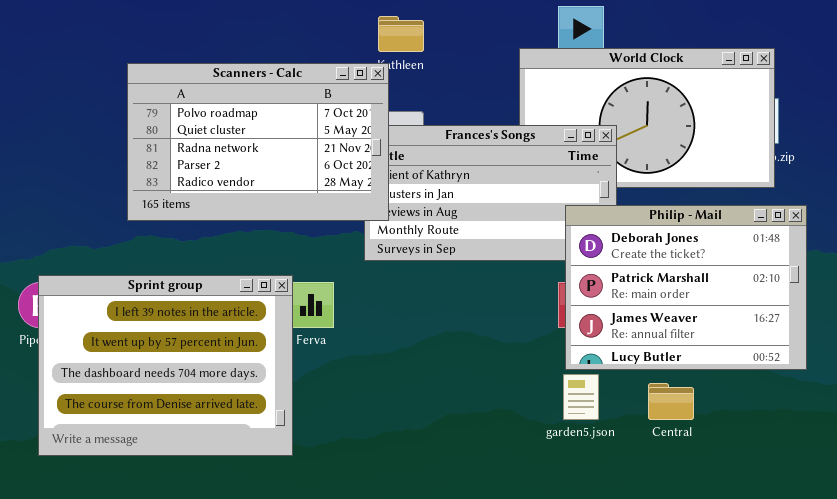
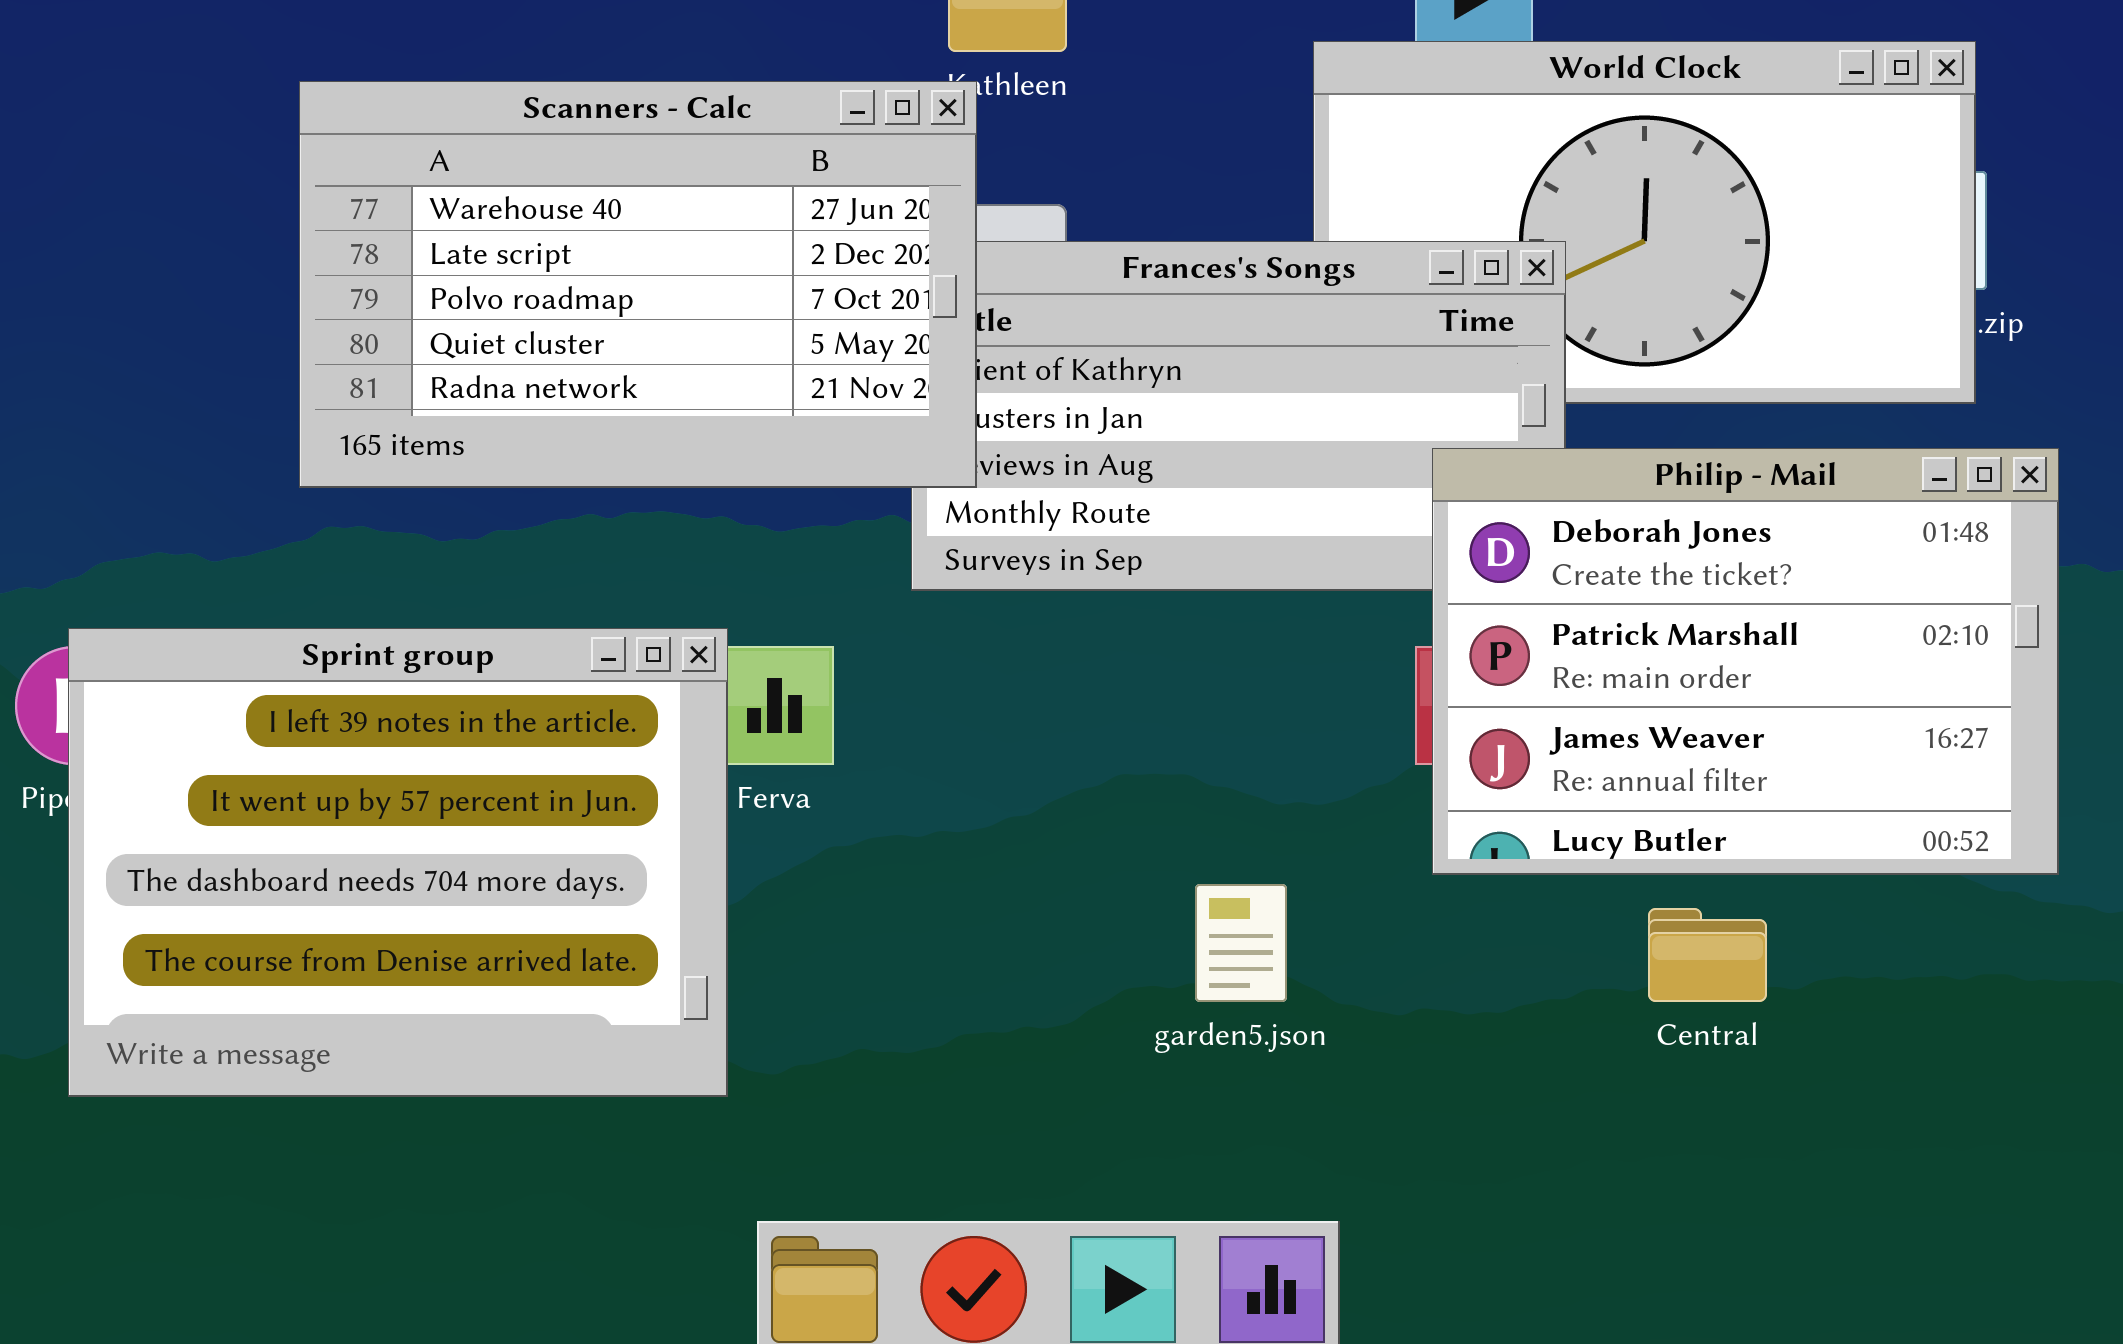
Scanners - Calc: [127,63,389,221] -> [299,81,977,488], scrolled up 2 rows
garden5.json: [563,374,599,420] -> [1195,884,1287,1002], moved

